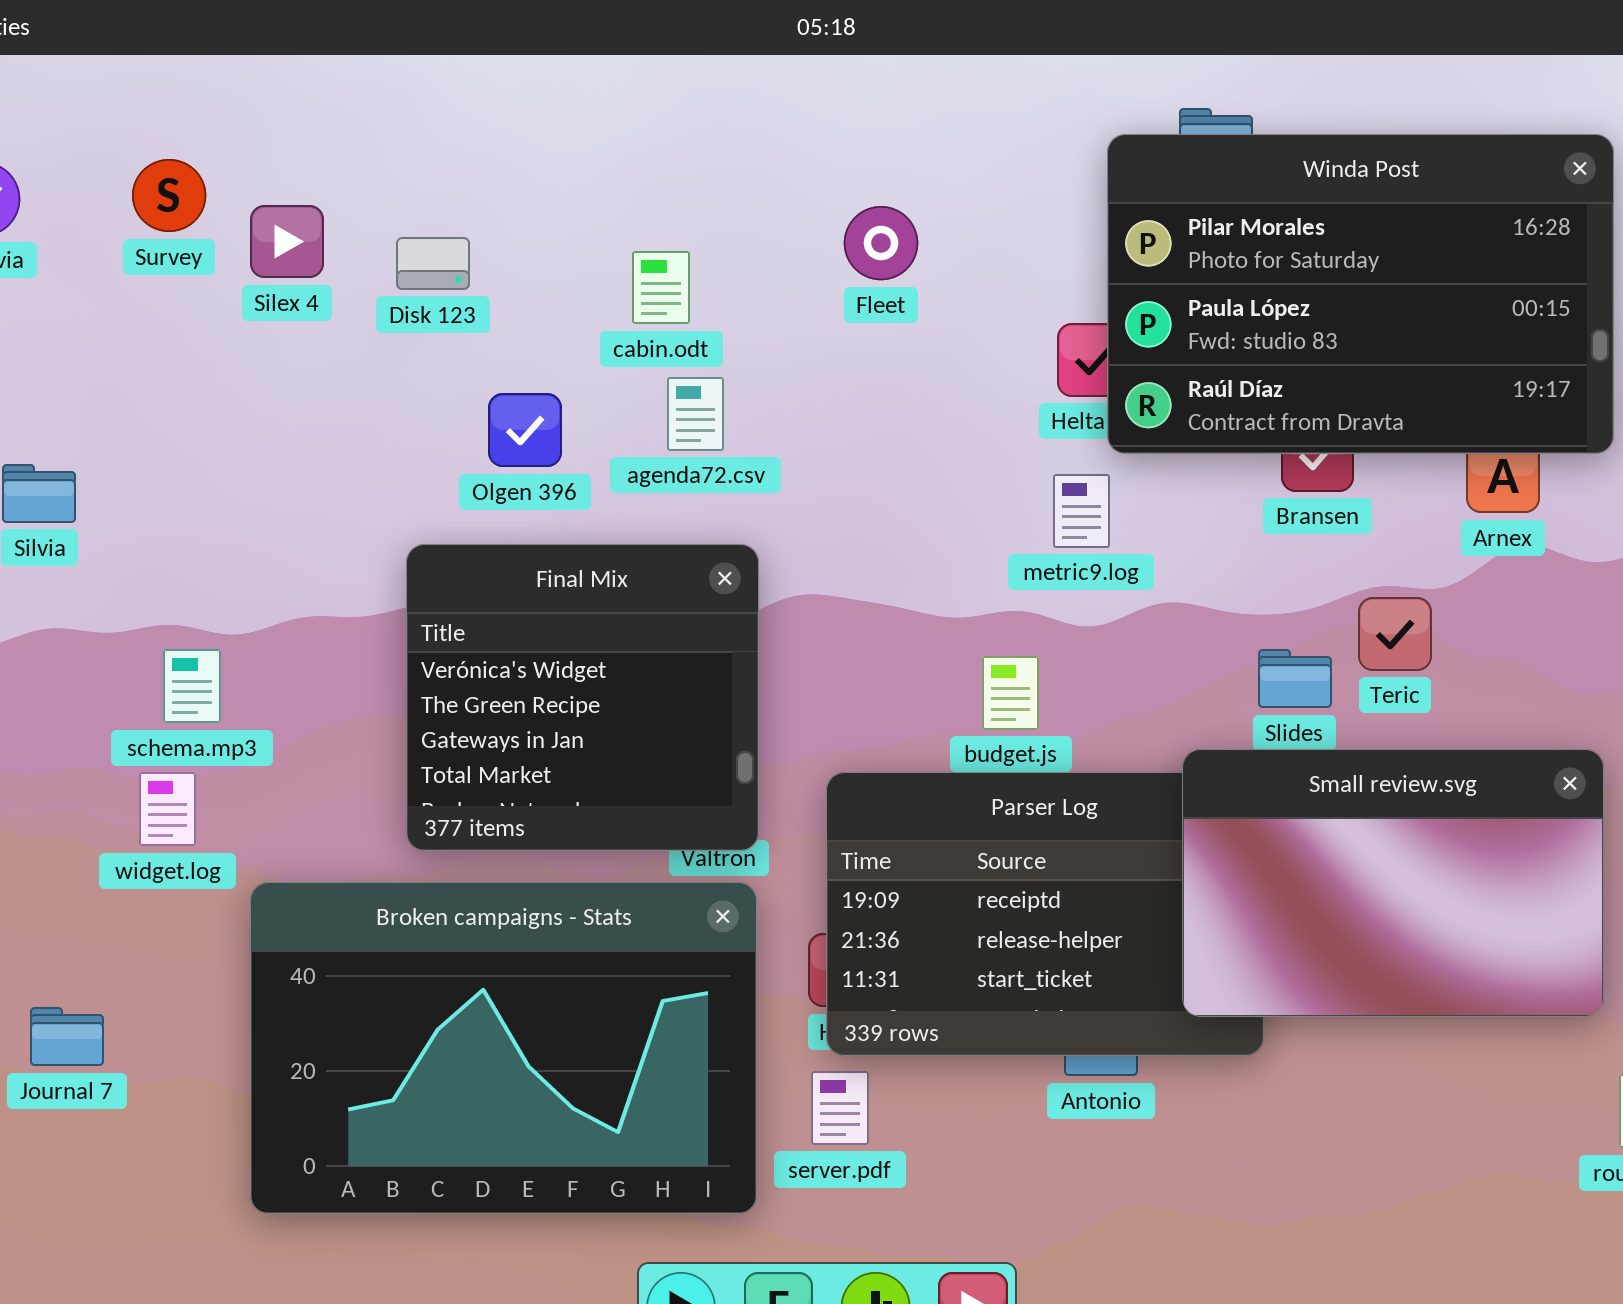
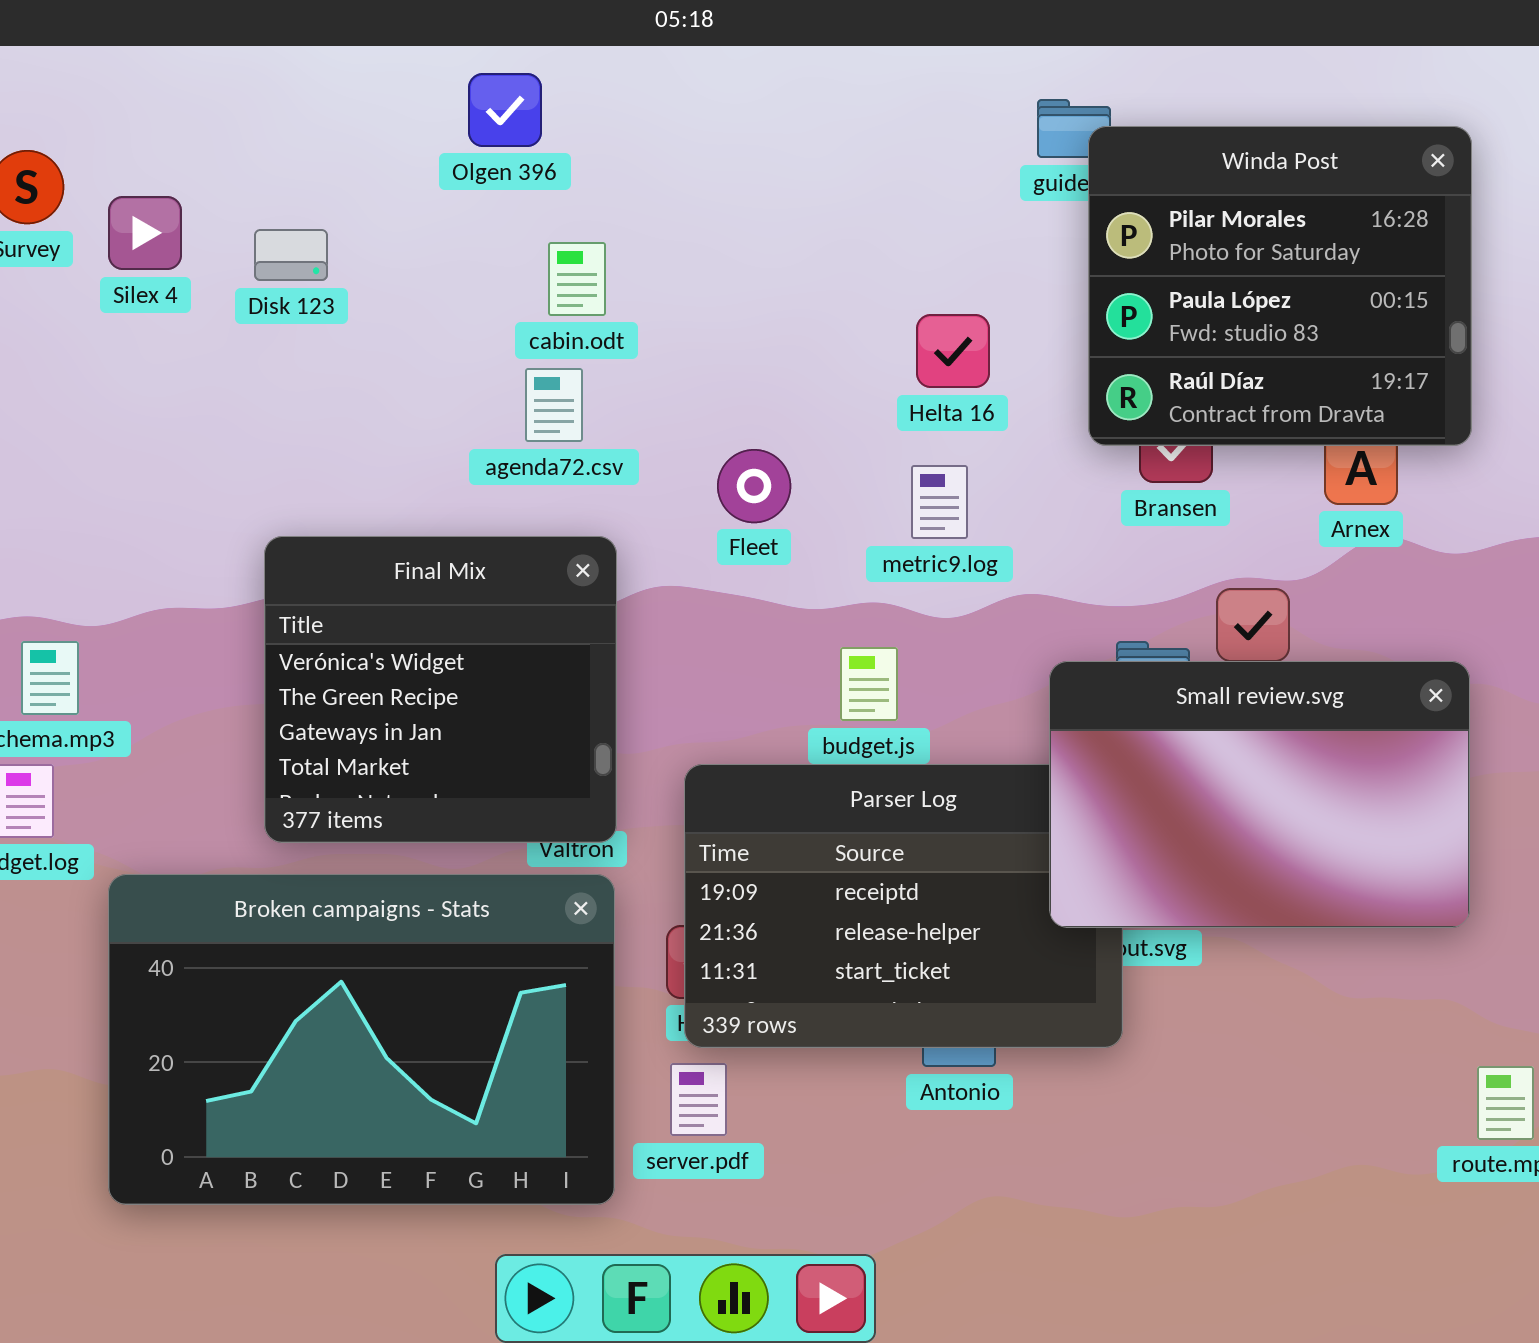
Winda Post: [1107,134,1614,454] -> [1088,126,1472,446], resized
Fleet: [844,206,918,280] -> [717,449,791,523], moved
cabin.odt: [632,251,690,324] -> [548,242,606,316], moved
Olgen 396: [488,393,562,467] -> [468,73,542,147], moved
Small review.svg: [1182,749,1604,1017] -> [1049,661,1470,928], moved

